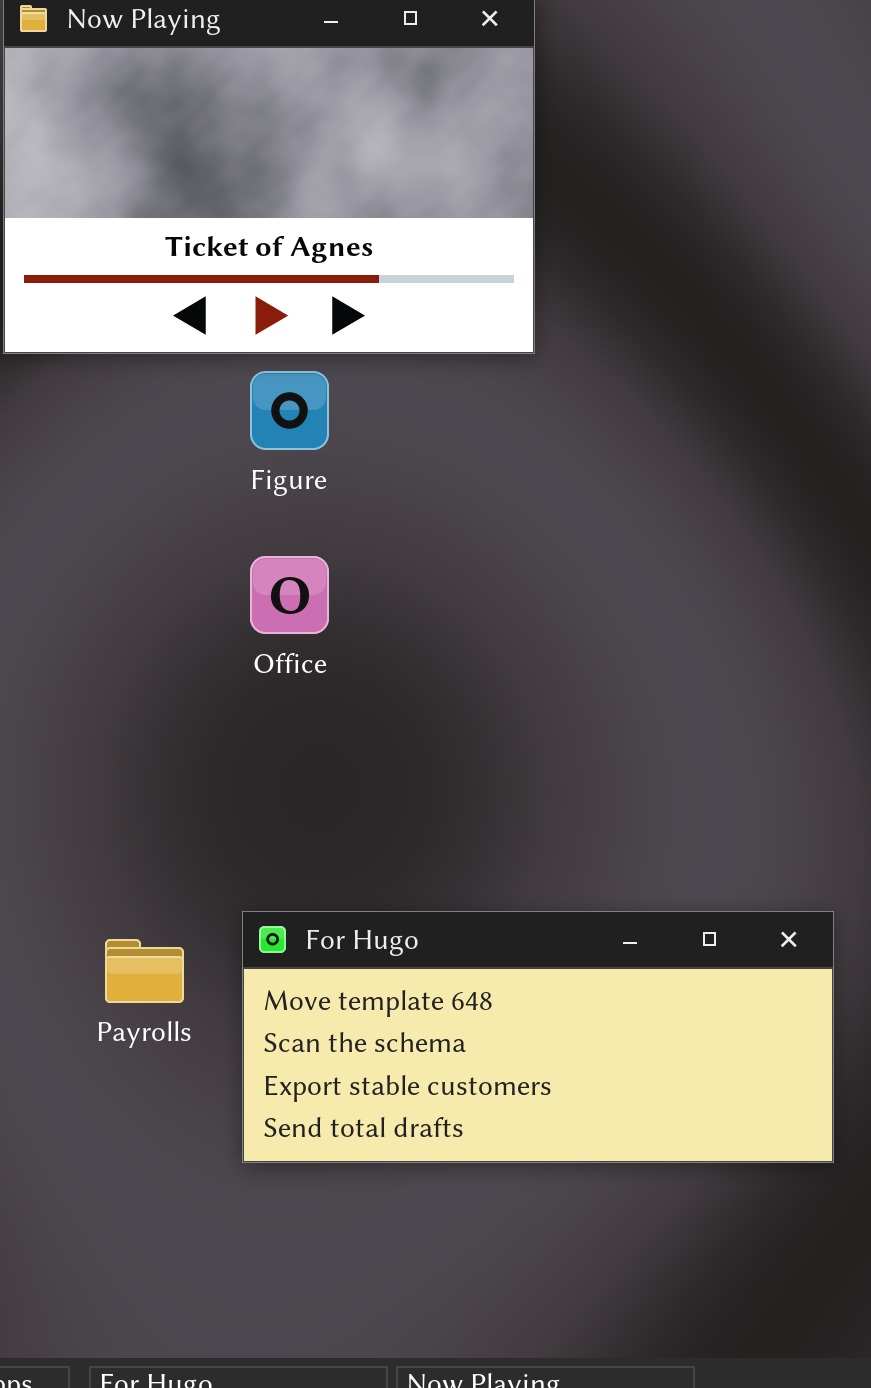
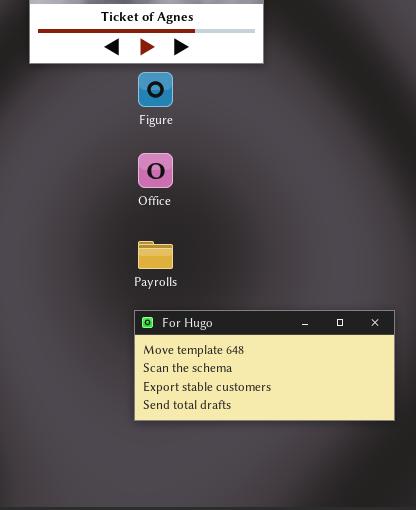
Payrolls: [105,939,184,1003] -> [138,241,173,269], moved

